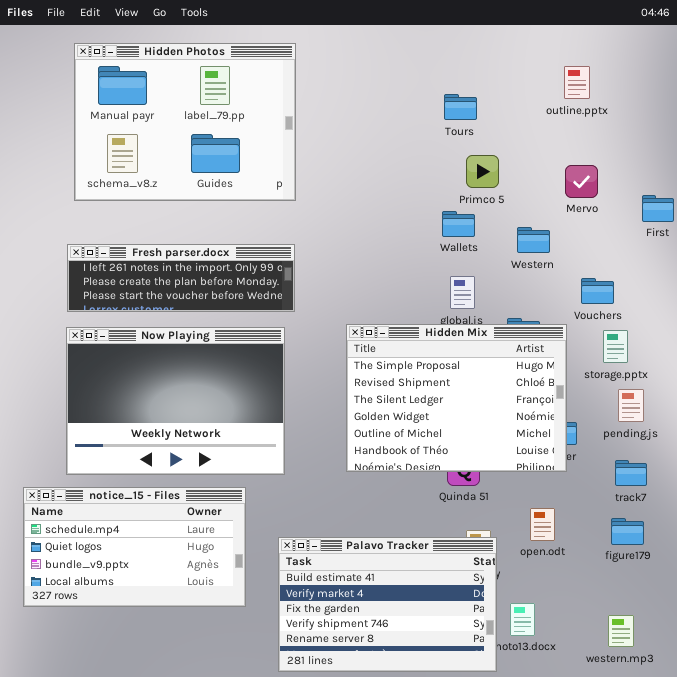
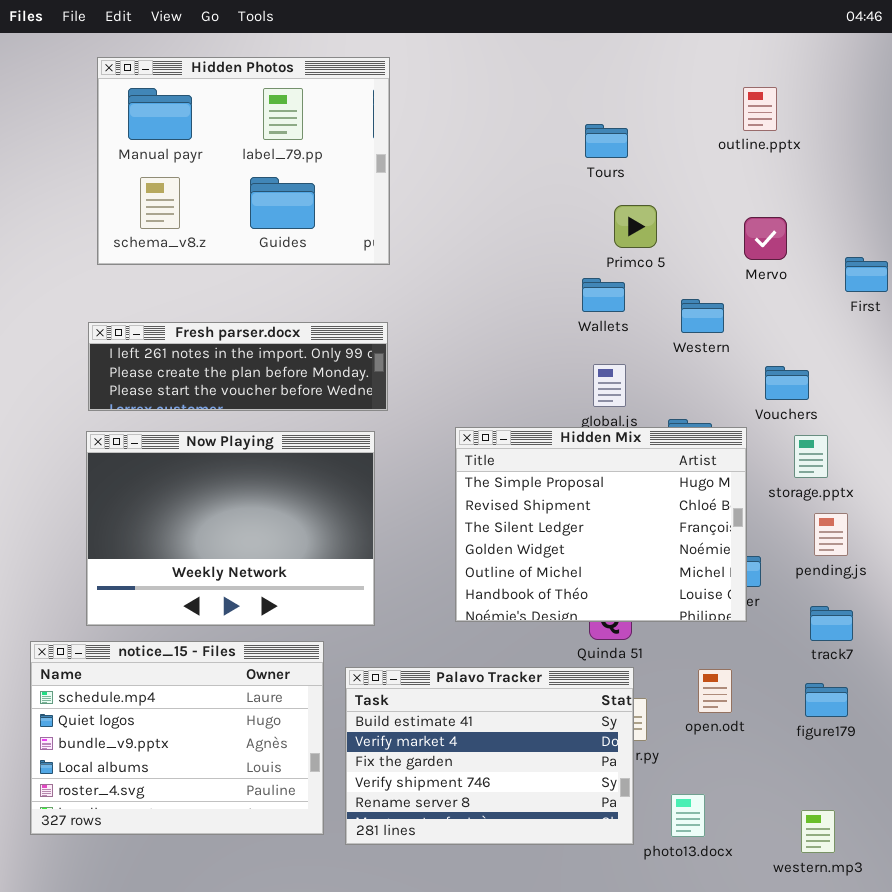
notice_15 - Files: [23,487,246,607] -> [30,641,324,835], resized
Palavo Tracker: [278,537,497,672] -> [345,667,634,845], moved

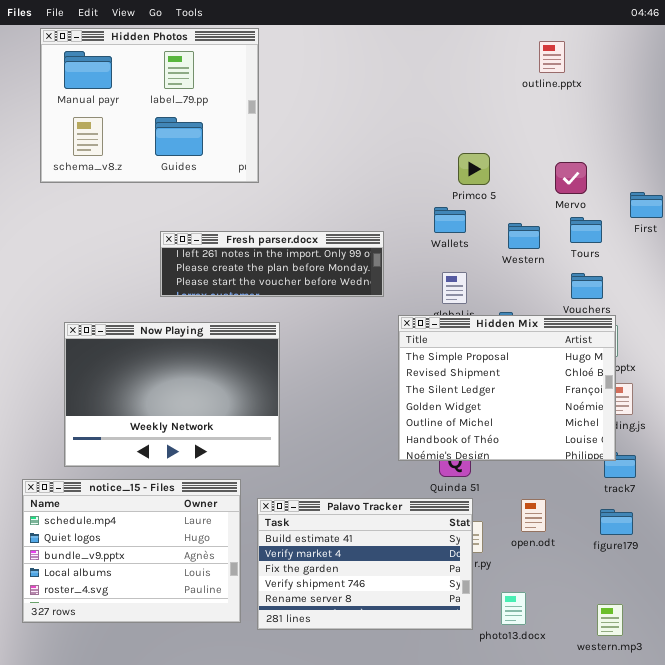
Hidden Photos: [97,57,390,265] -> [40,28,259,183], moved
outline.pptx: [743,87,777,131] -> [539,41,565,73], moved
Tours: [585,124,628,158] -> [570,217,602,243], moved
Fresh parser.docx: [88,322,388,411] -> [160,231,384,297], moved
Hidden Mix: [455,427,747,622] -> [398,315,616,461], moved

